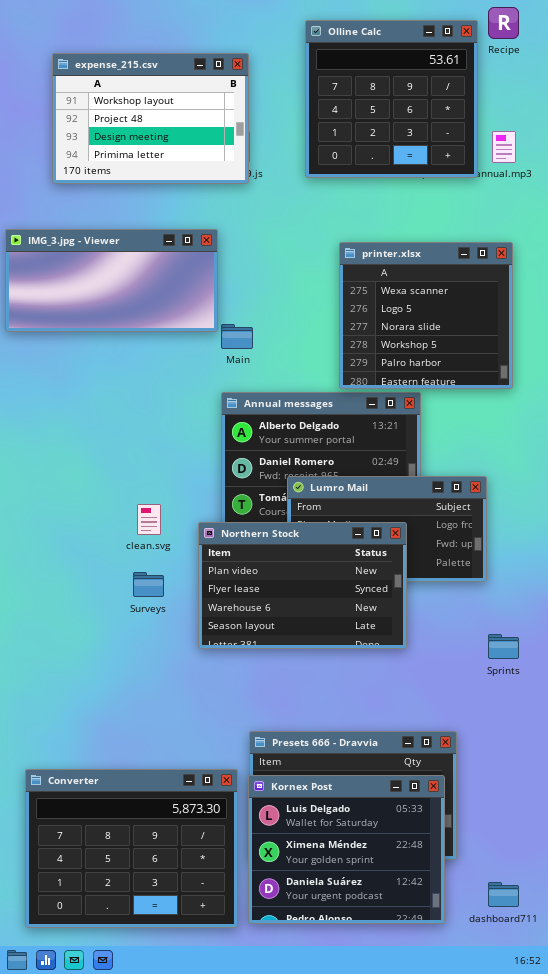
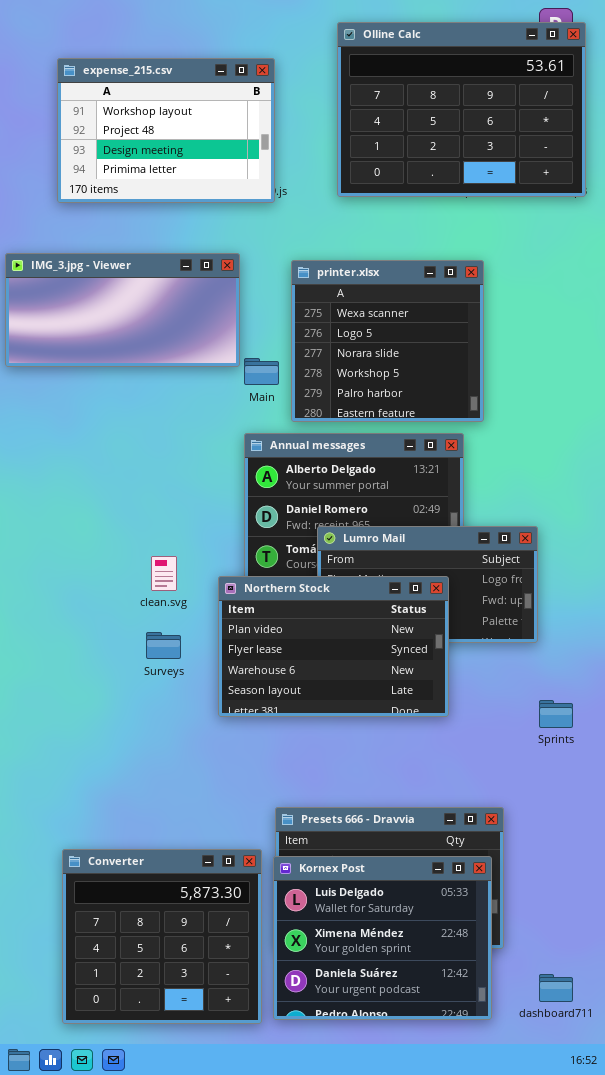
Olline Calc: [305,20,478,178] -> [337,22,586,197], resized
printer.xlsx: [339,242,513,389] -> [291,260,484,422], moved
Converter: [25,769,238,928] -> [62,849,262,1024], resized

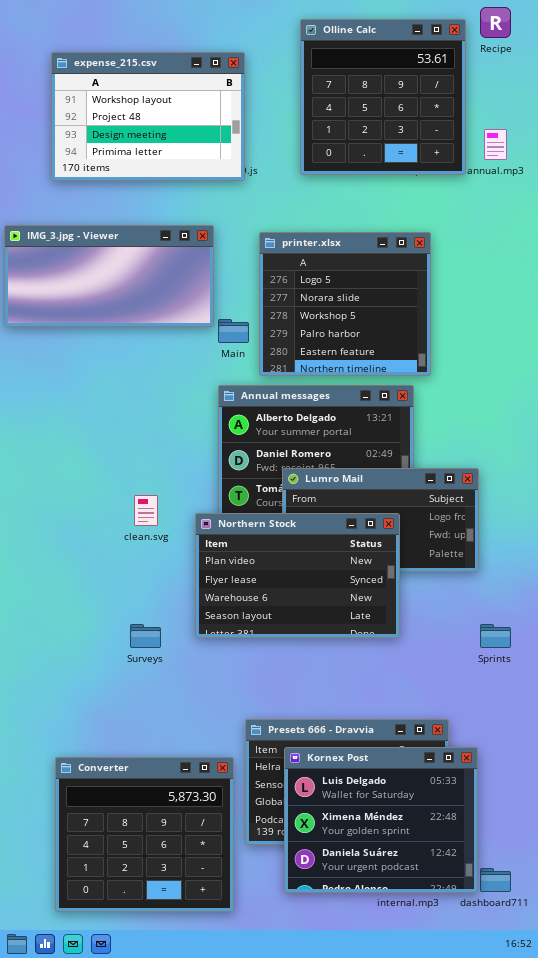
Olline Calc: [337,22,586,197] -> [300,19,466,175], resized
printer.xlsx: [291,260,484,422] -> [259,232,431,376], scrolled down 1 row
Surveys: [146,632,181,659] -> [130,624,161,648], moved
Kornex Post: [273,856,492,1020] -> [284,747,478,893], moved

